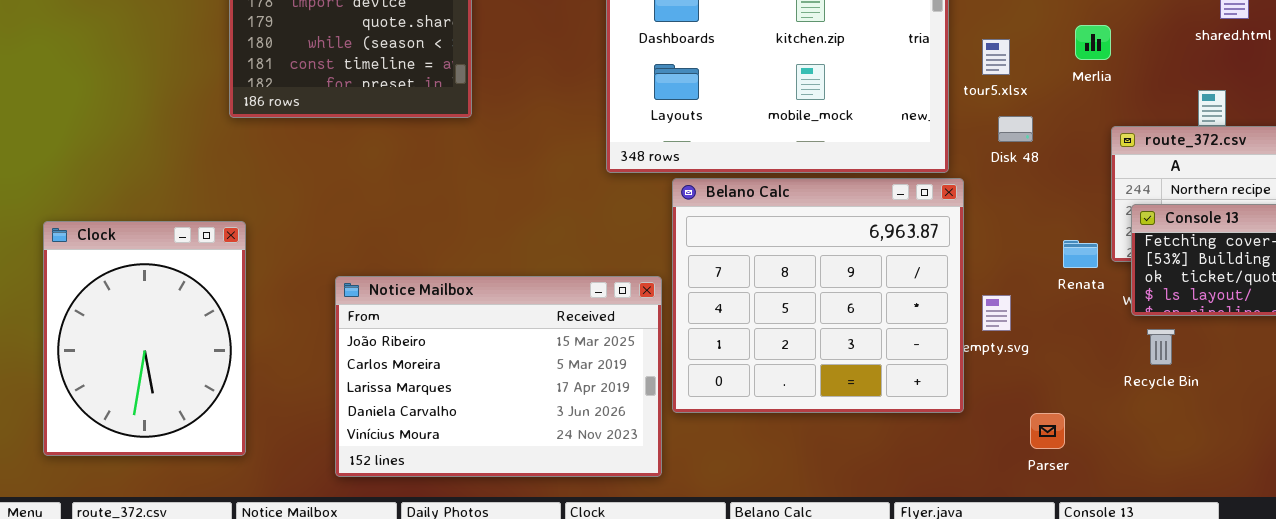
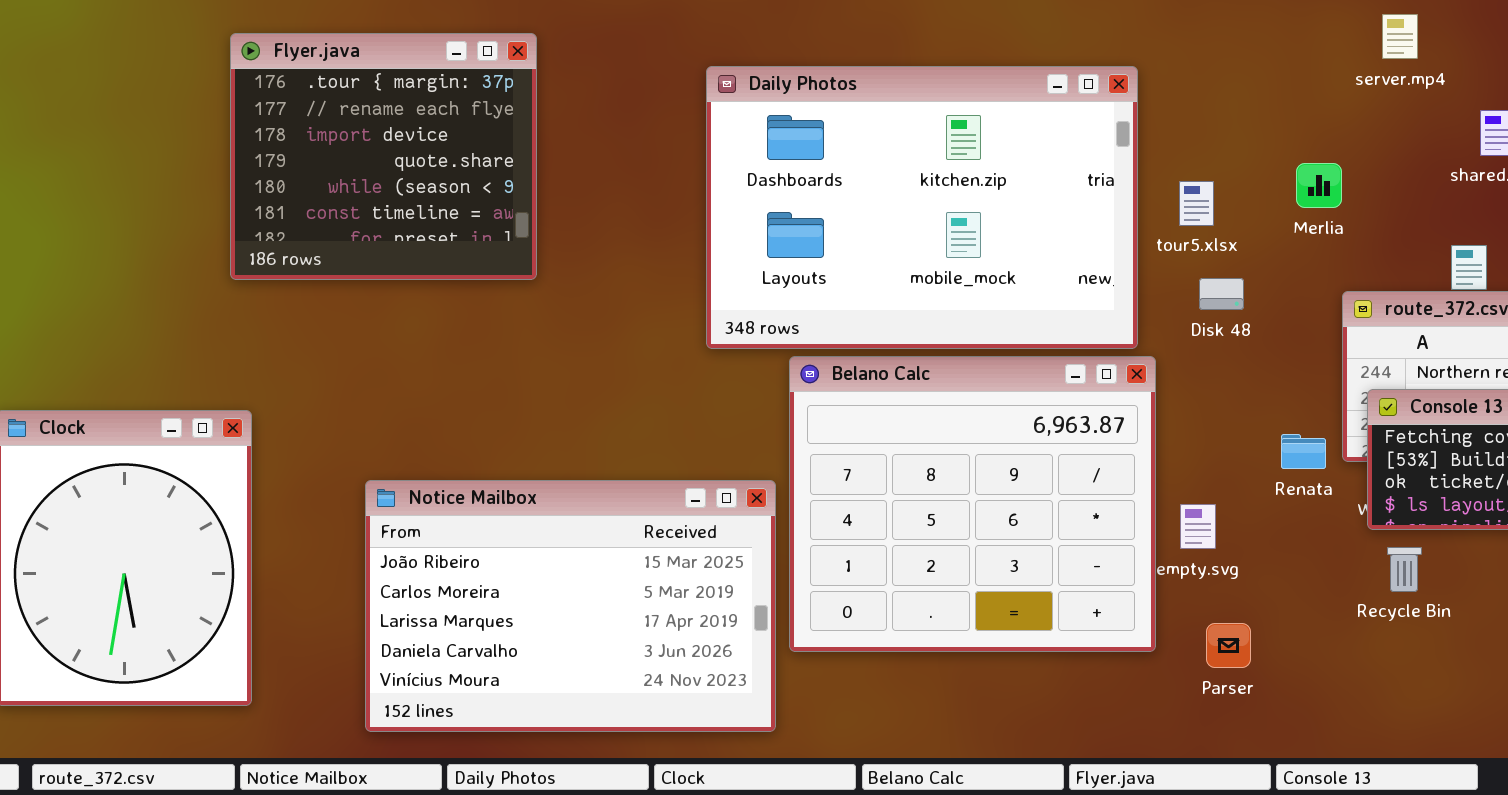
Parser: [1030,413,1065,449] -> [1206,623,1251,668], moved

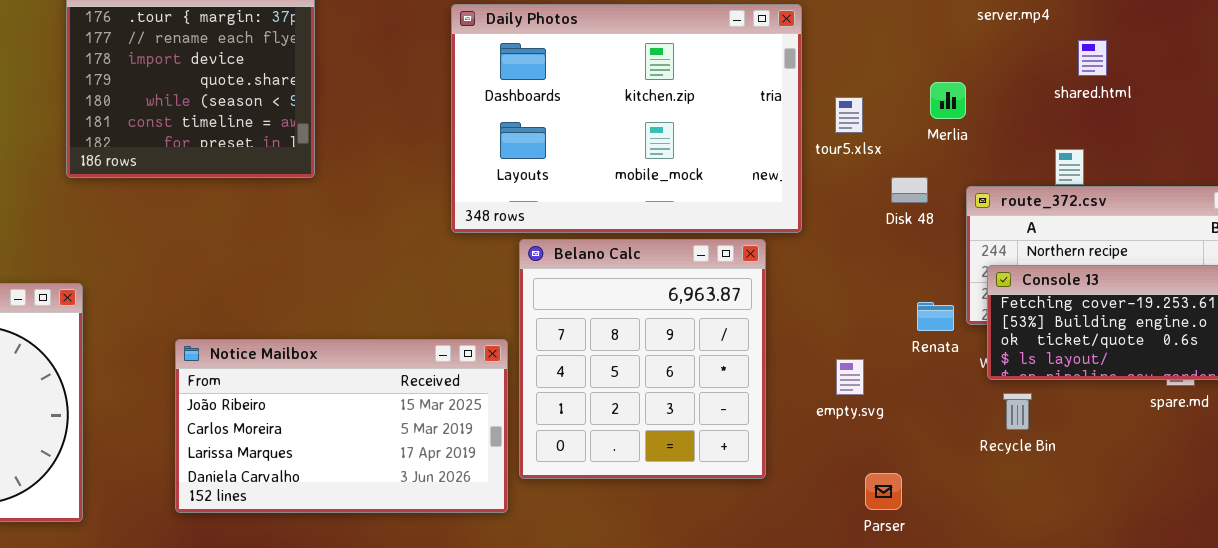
Disk 48: [1199,278,1244,310] -> [891,177,928,203], moved
Belano Calc: [789,356,1156,652] -> [519,239,766,479], resized
Notice Mailbox: [365,480,776,732] -> [175,339,508,513], resized
Parser: [1206,623,1251,668] -> [865,473,902,510], moved

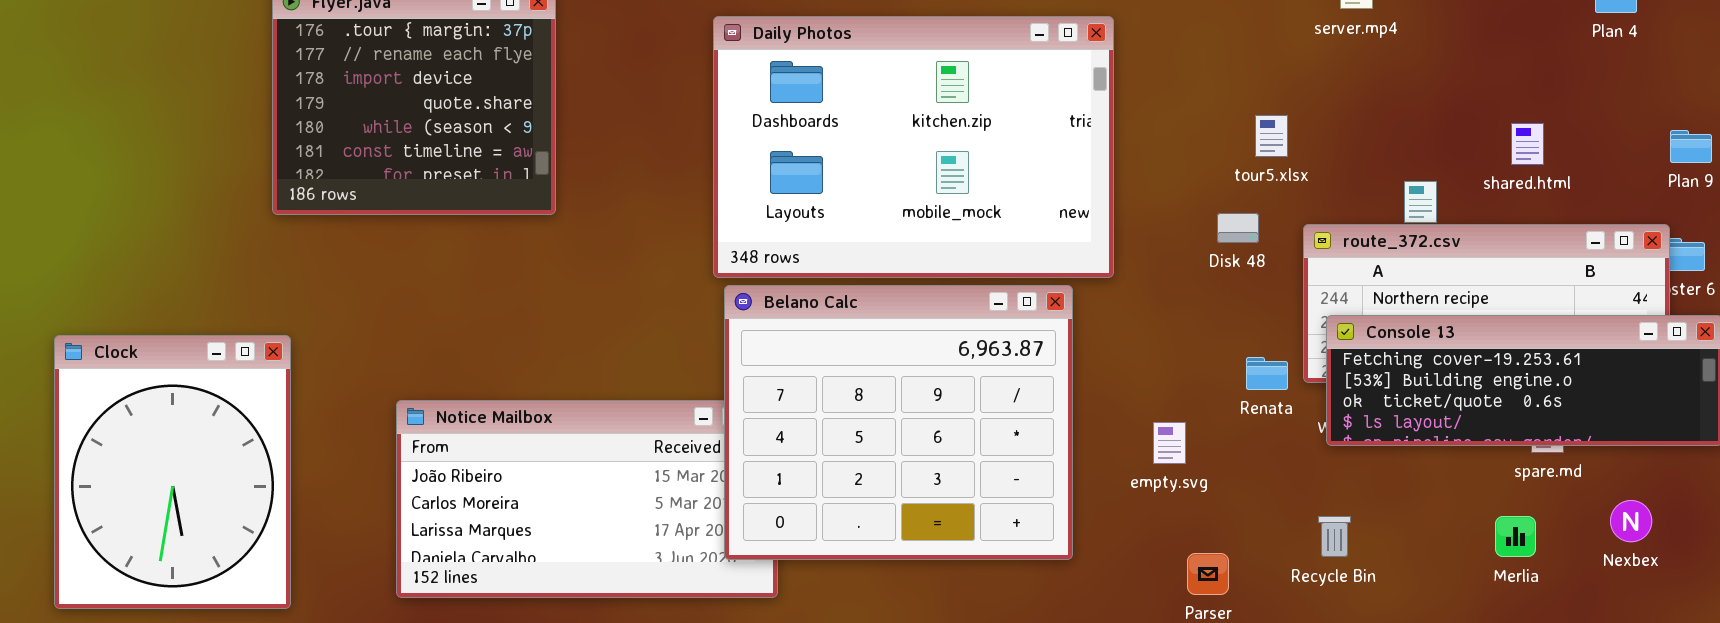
shared.html: [1078,40,1107,76] -> [1511,123,1544,165], moved
Merlia: [930,82,966,119] -> [1495,516,1536,557], moved
tour5.xlsx: [835,97,863,133] -> [1255,115,1288,157], moved
Belano Calc: [519,239,766,479] -> [724,285,1073,560], resized
Recycle Bin: [1003,393,1032,430] -> [1318,516,1351,557], moved

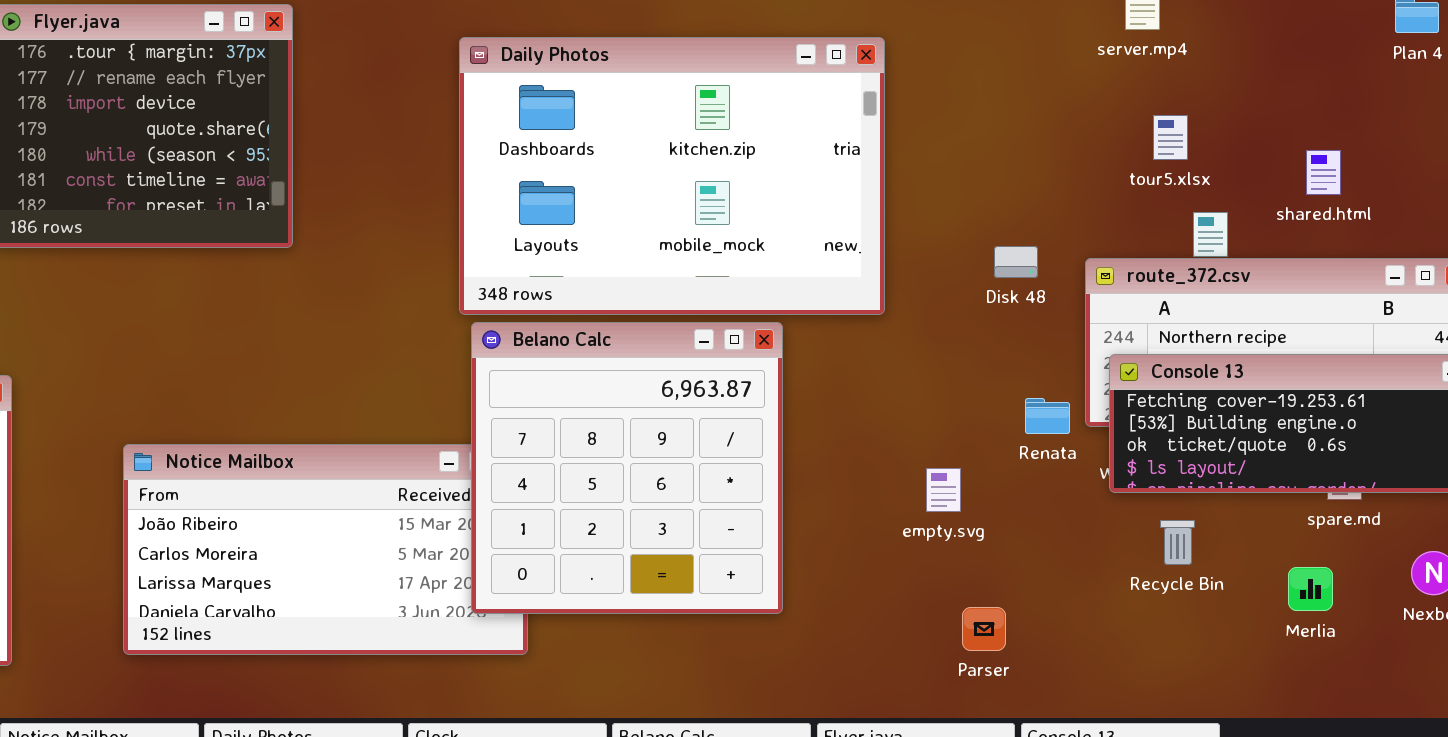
tour5.xlsx: [1255,115,1288,157] -> [1153,115,1188,160], moved
Belano Calc: [724,285,1073,560] -> [471,322,783,614], resized
Recycle Bin: [1318,516,1351,557] -> [1160,520,1195,565], moved

